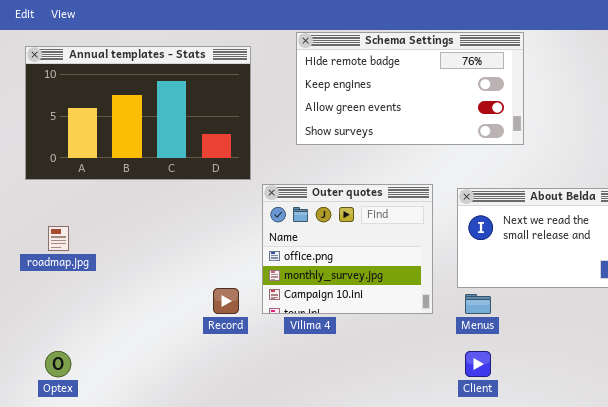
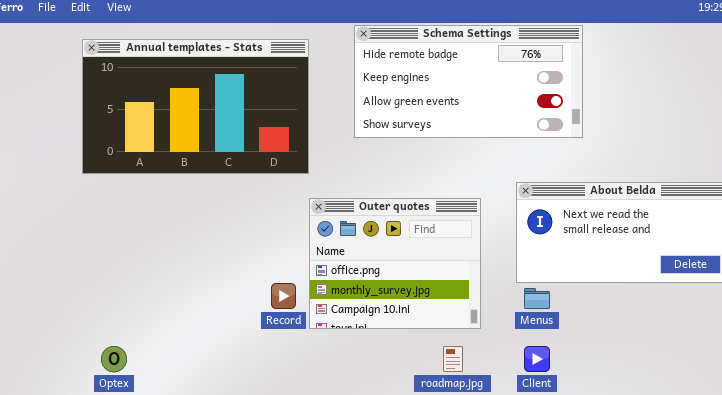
Outer quotes: [262,184,433,314] -> [309,198,481,329], moved
roadmap.jpg: [48,226,69,251] -> [443,346,463,372], moved

